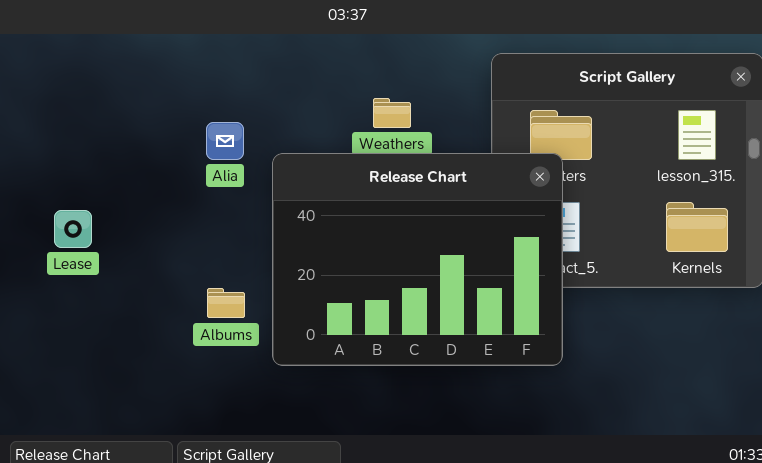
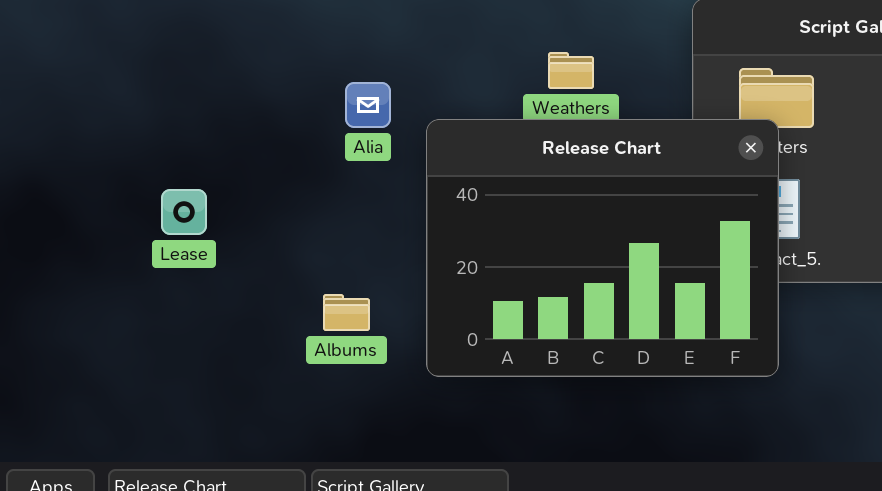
Albums: [207,288,245,318] -> [323,294,370,331], moved

